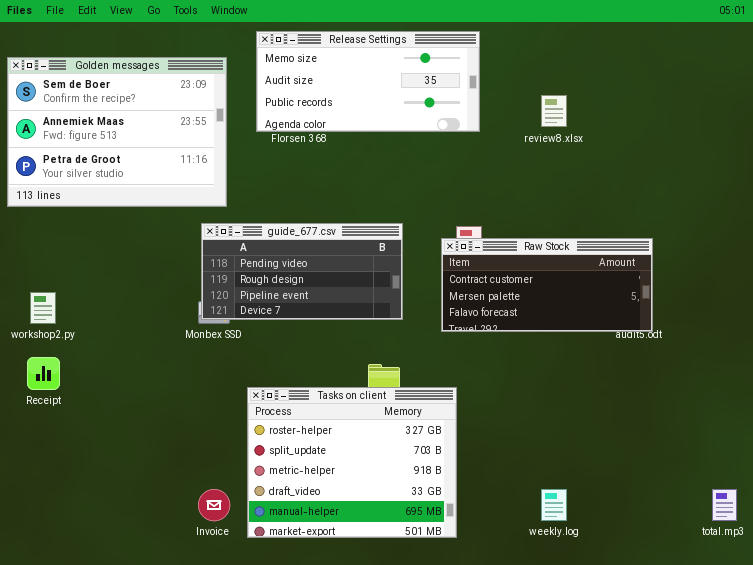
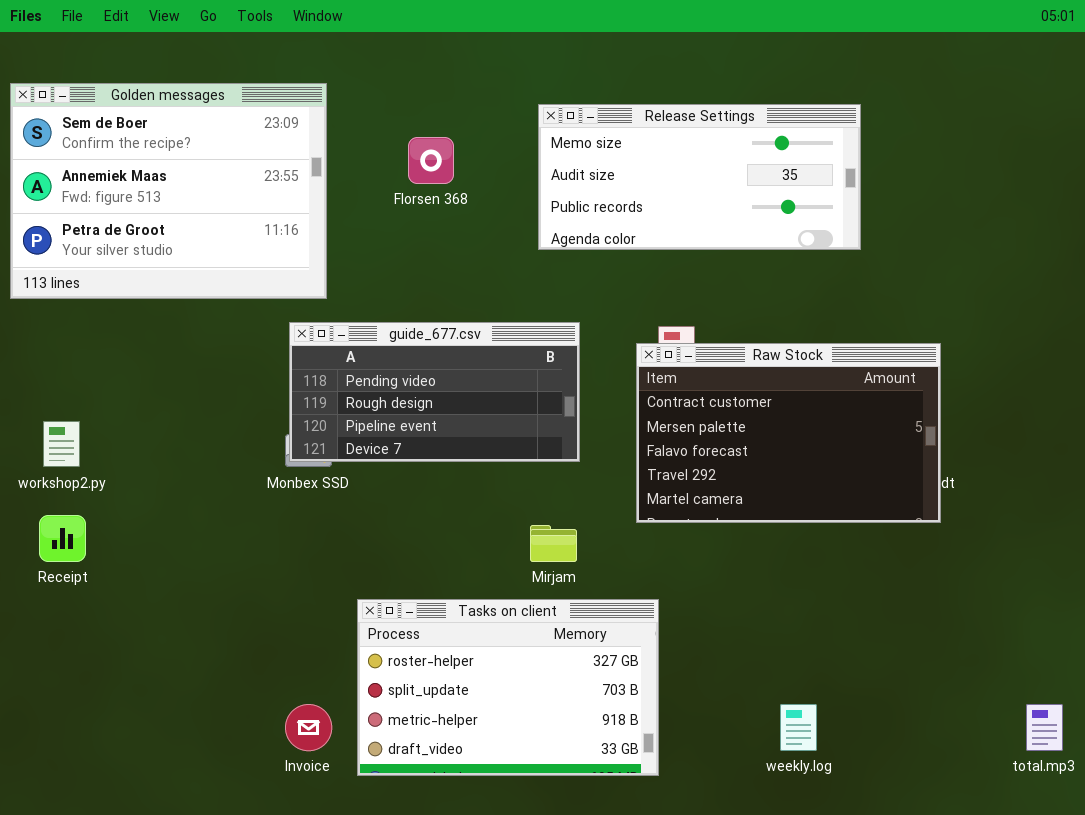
Release Settings: [256,31,480,132] -> [538,104,861,250], moved
Raw Stock: [441,238,653,332] -> [636,343,941,523], resized
Tasks on client: [247,387,457,538] -> [357,599,659,776], resized

